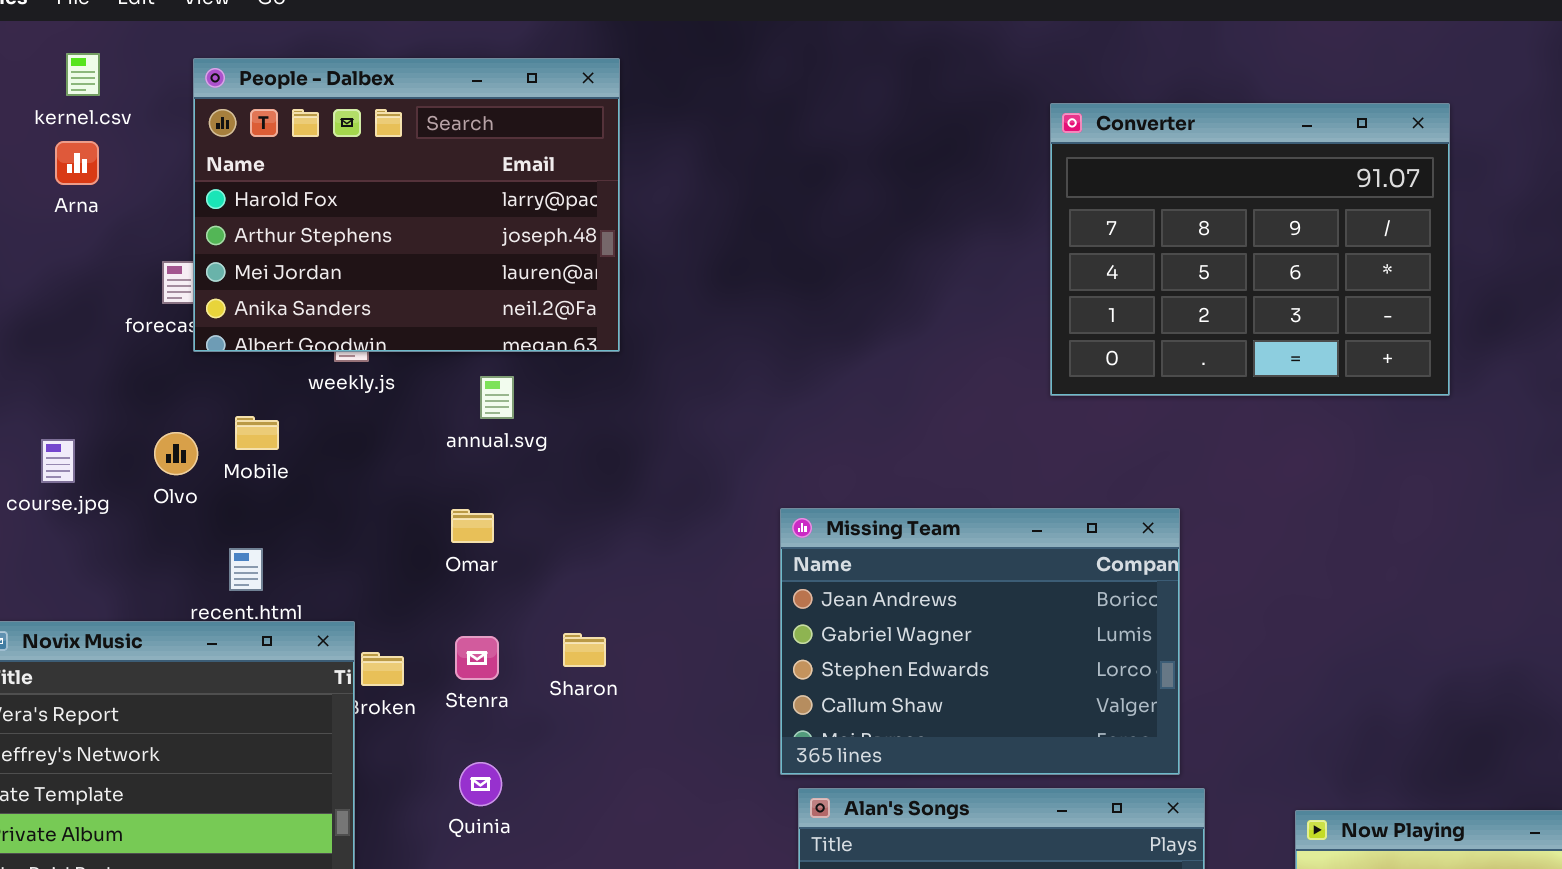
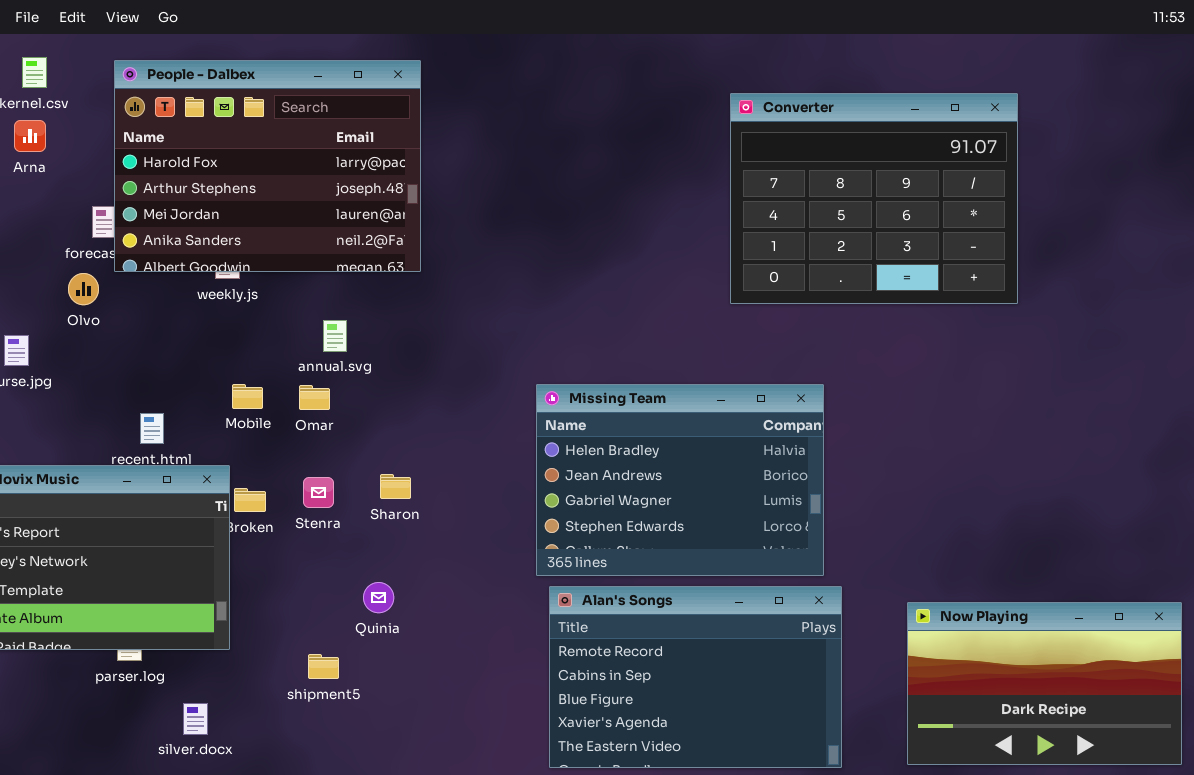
annual.svg: [480,376,514,419] -> [323,320,347,352], moved
Mobile: [235,416,279,450] -> [232,384,263,409], moved
Olvo: [154,432,198,475] -> [68,273,99,305], moved
Missing Team: [780,508,1180,775] -> [536,384,824,576], scrolled up 1 row
Quinia: [459,762,502,806] -> [363,582,394,613], moved

